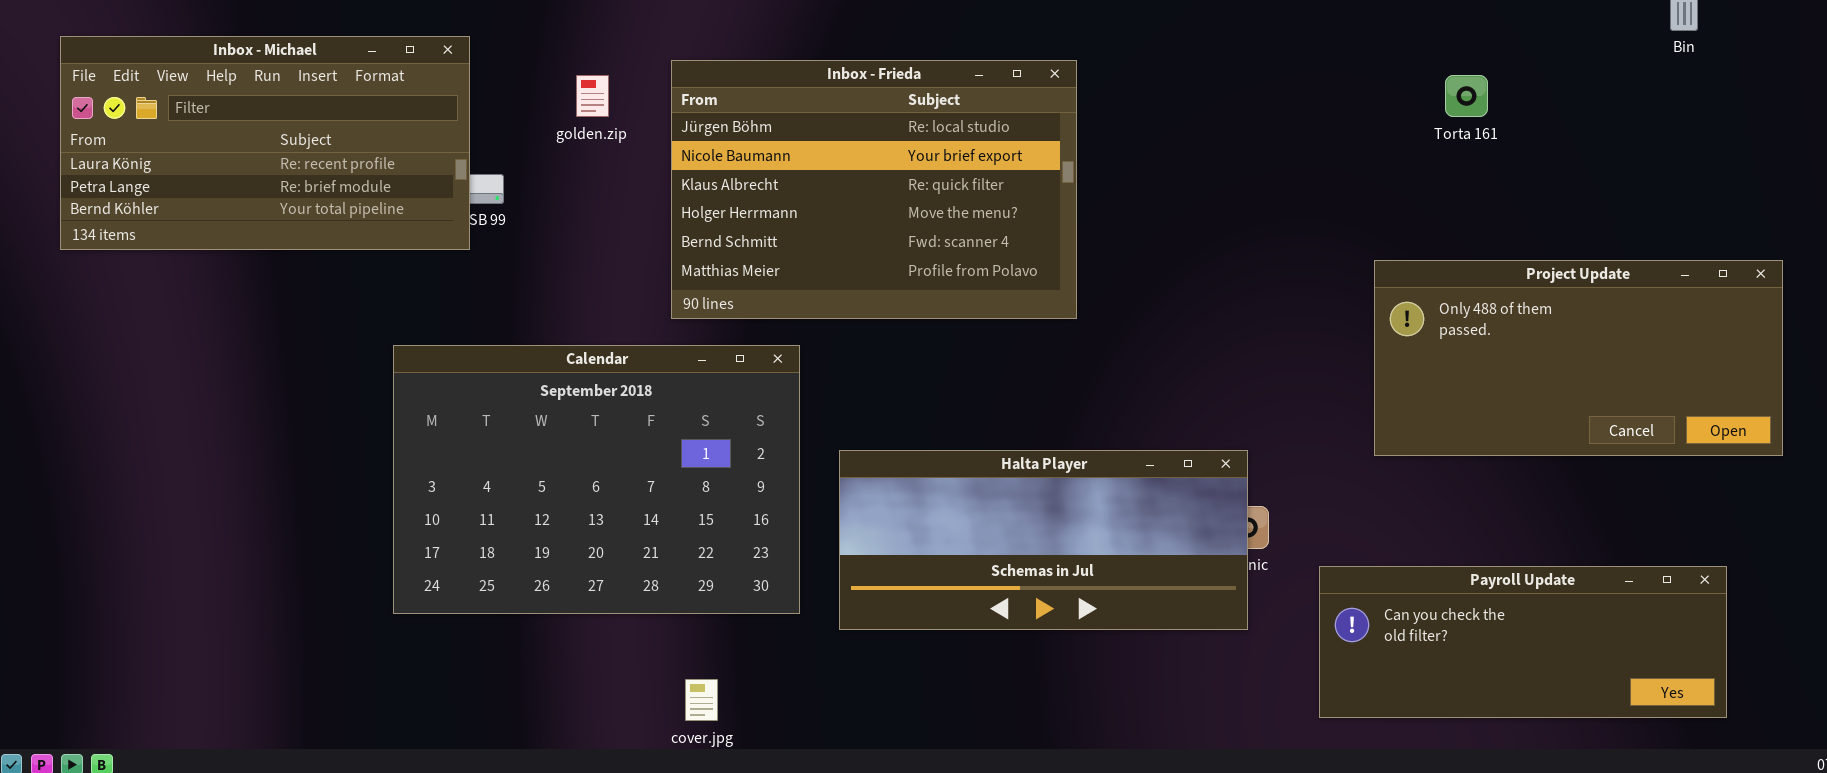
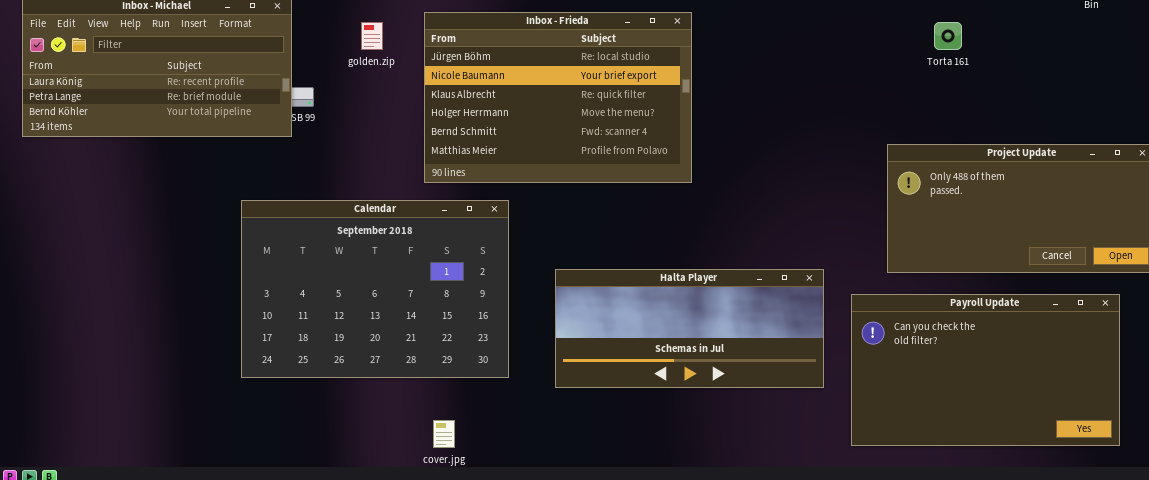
Halta Player: [839,450,1248,630] -> [555,269,824,388], moved
Payroll Update: [1319,566,1727,718] -> [851,294,1120,446], resized

